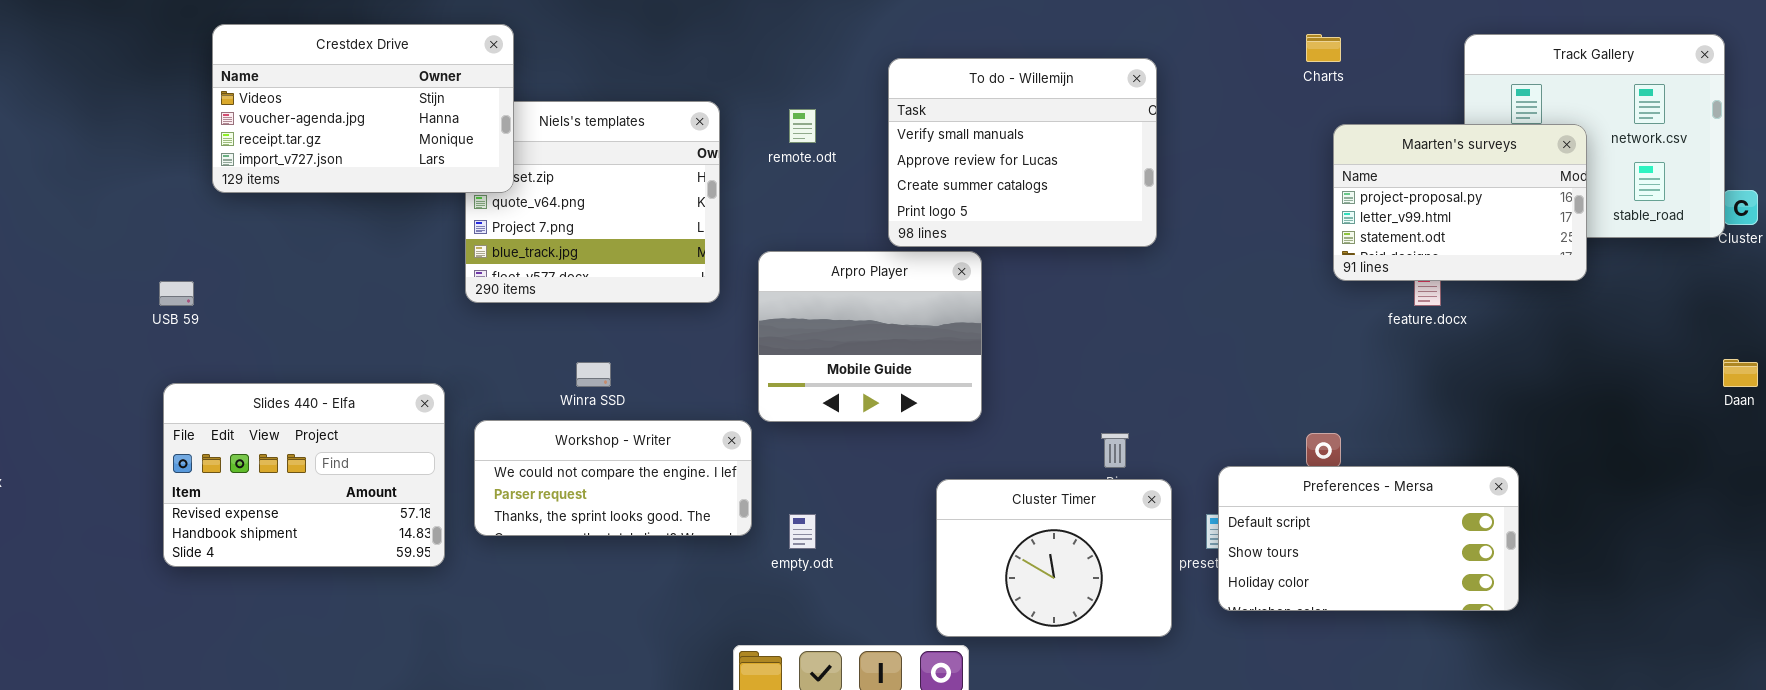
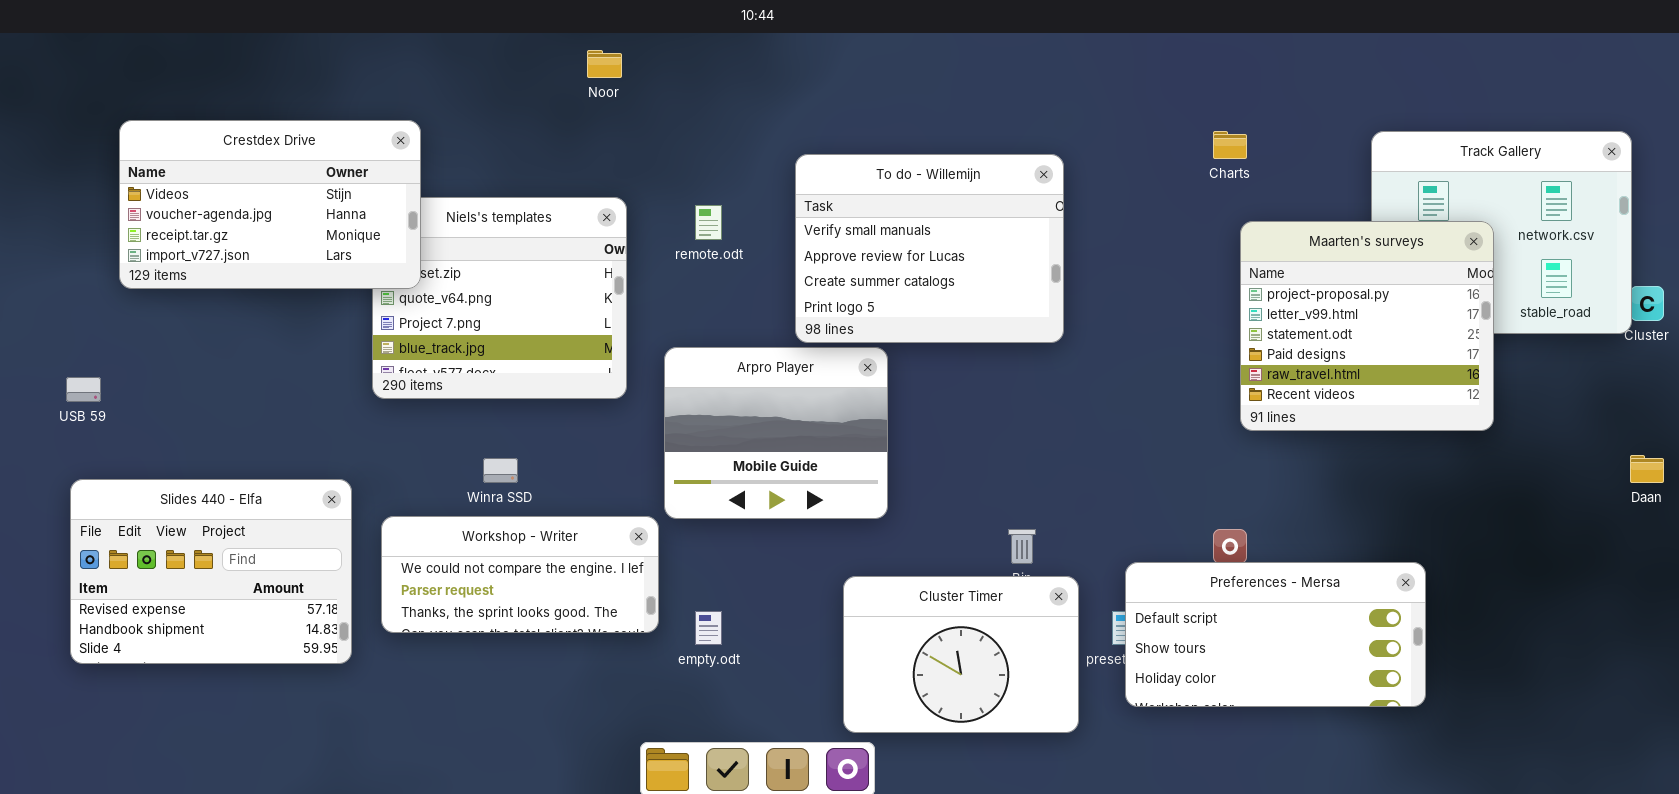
Maarten's surveys: [1333,124,1587,281] -> [1240,221,1494,431], resized

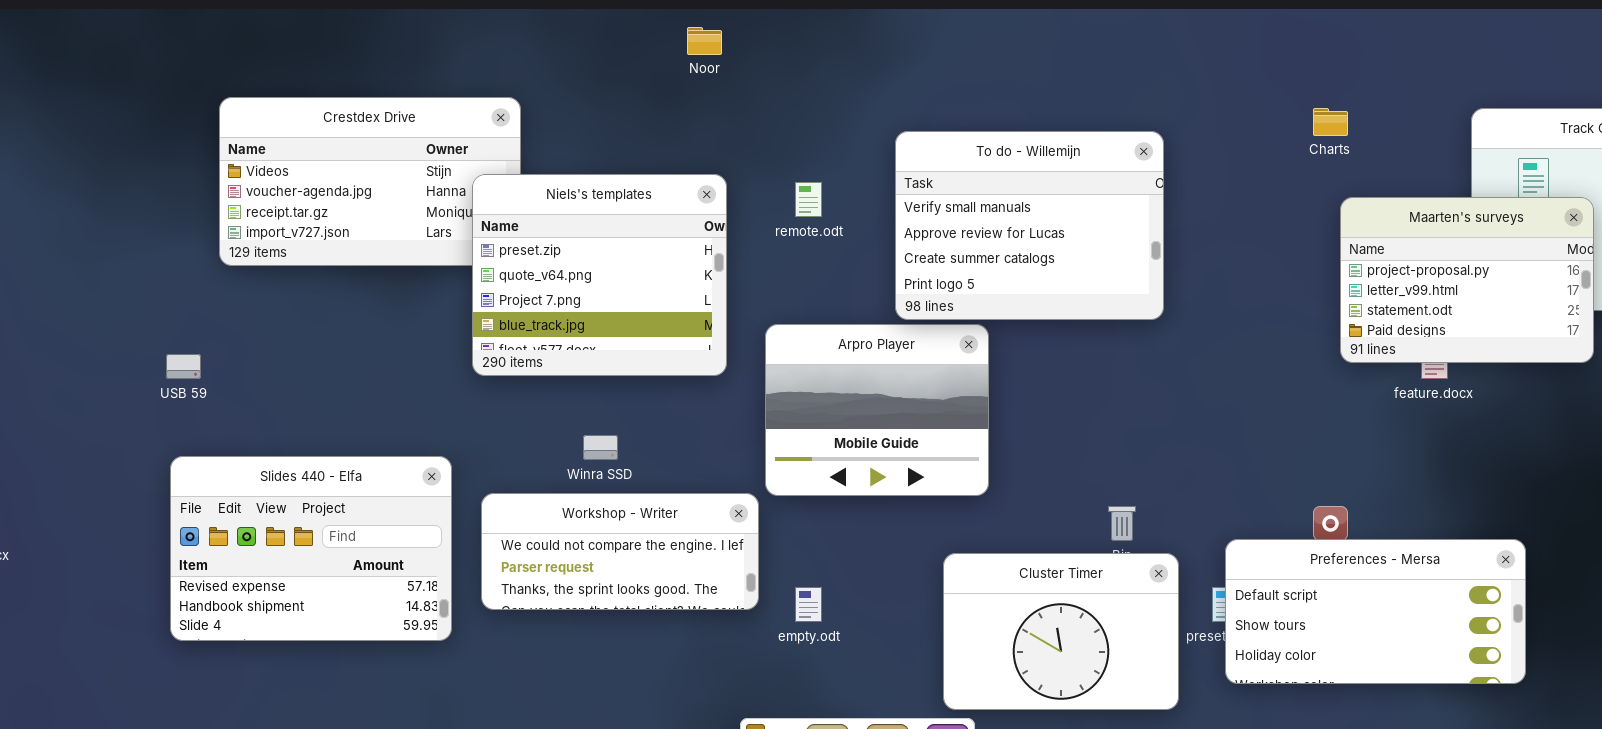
Niels's templates: [372,197,627,399] -> [472,174,727,376], raised
Maarten's surveys: [1240,221,1494,431] -> [1340,197,1594,363], resized

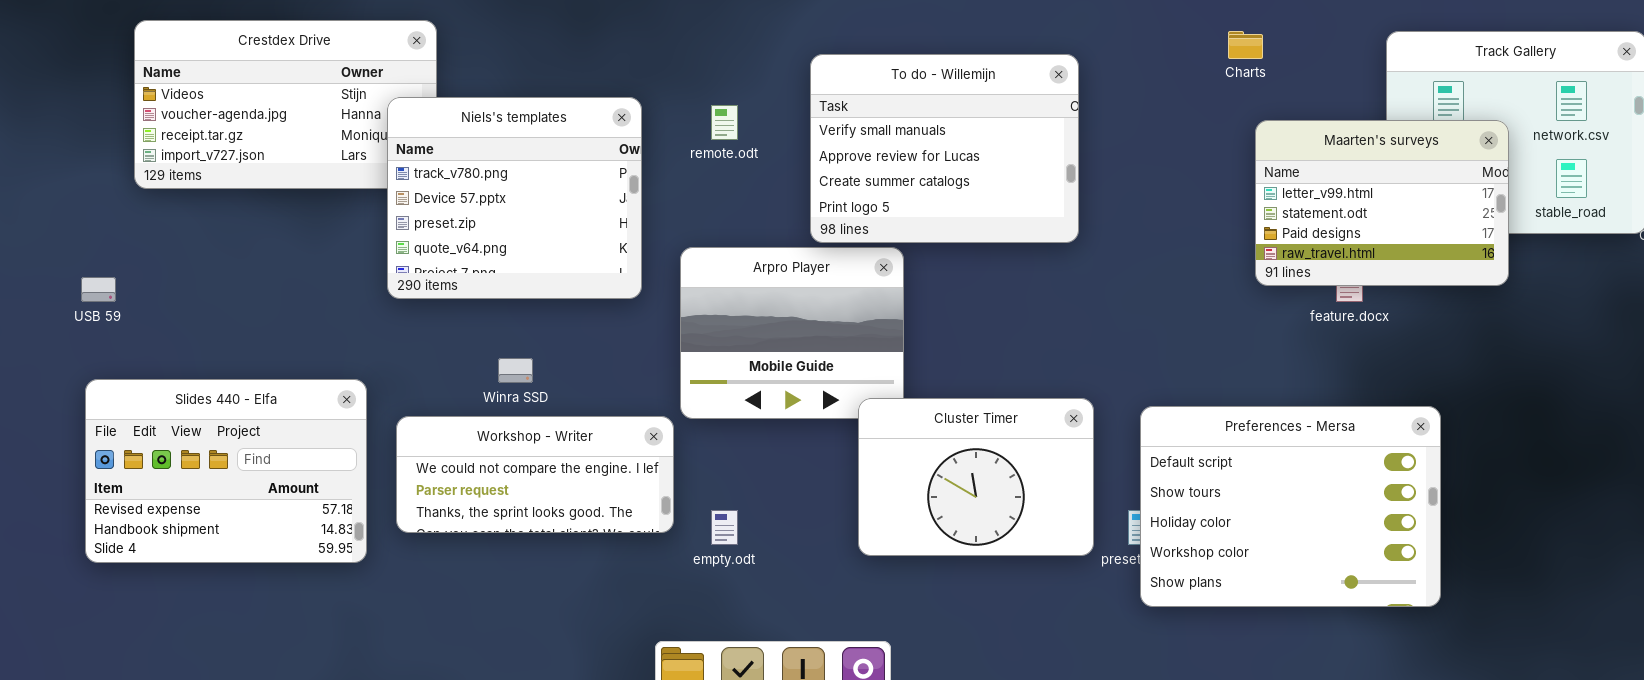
Niels's templates: [472,174,727,376] -> [387,97,642,299], scrolled up 2 rows
Maarten's surveys: [1340,197,1594,363] -> [1255,120,1509,286], scrolled down 1 row
Preferences - Mersa: [1225,539,1526,684] -> [1140,406,1441,607], resized
Cluster Timer: [943,553,1179,710] -> [858,398,1094,556], moved

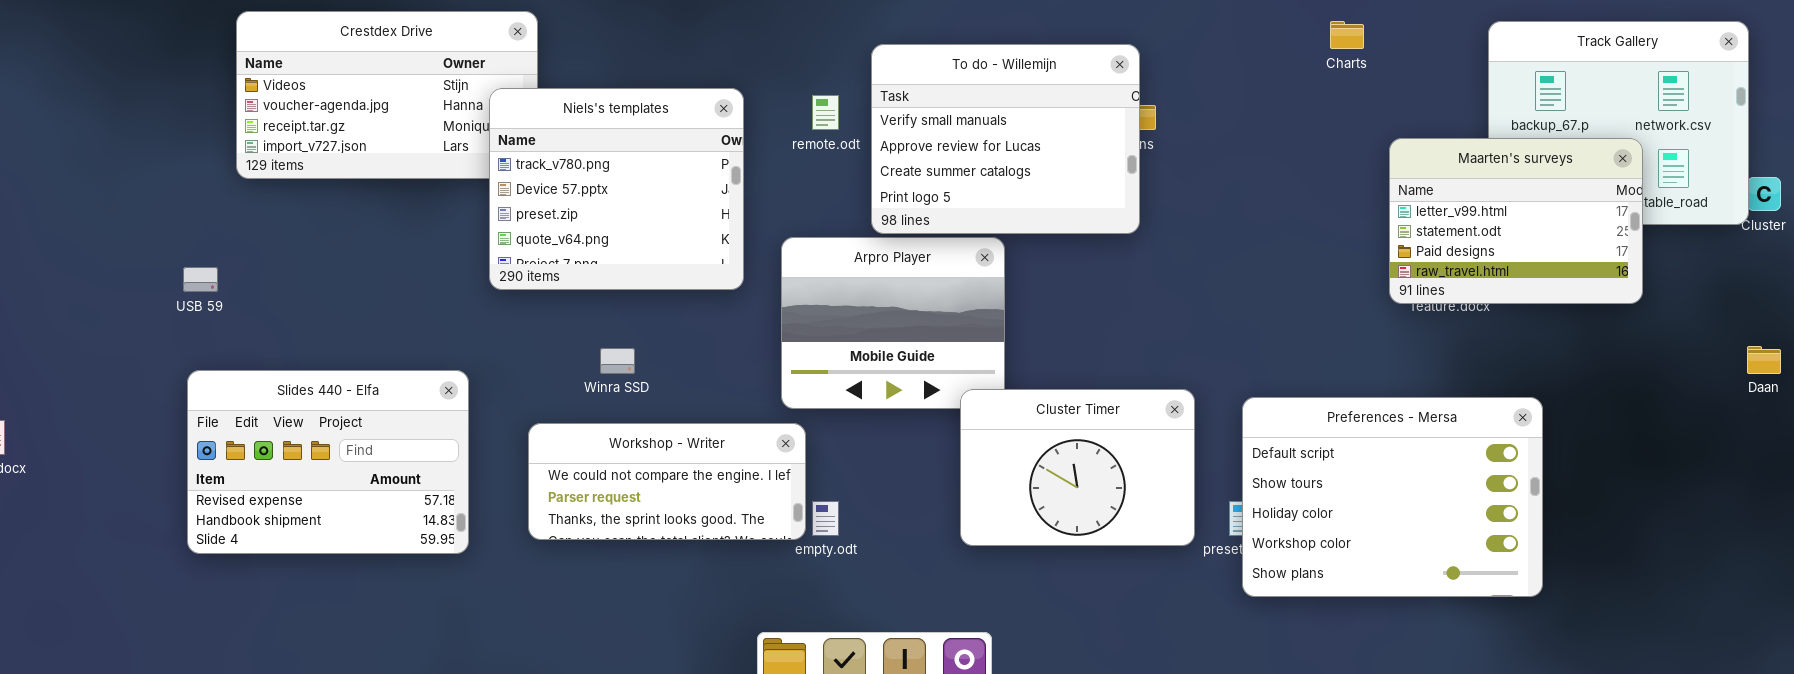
To do - Willemijn: [810,54,1079,243] -> [871,44,1140,234], moved
Maarten's surveys: [1255,120,1509,286] -> [1389,138,1643,304], moved
Workshop - Writer: [396,416,674,533] -> [528,423,806,540], moved

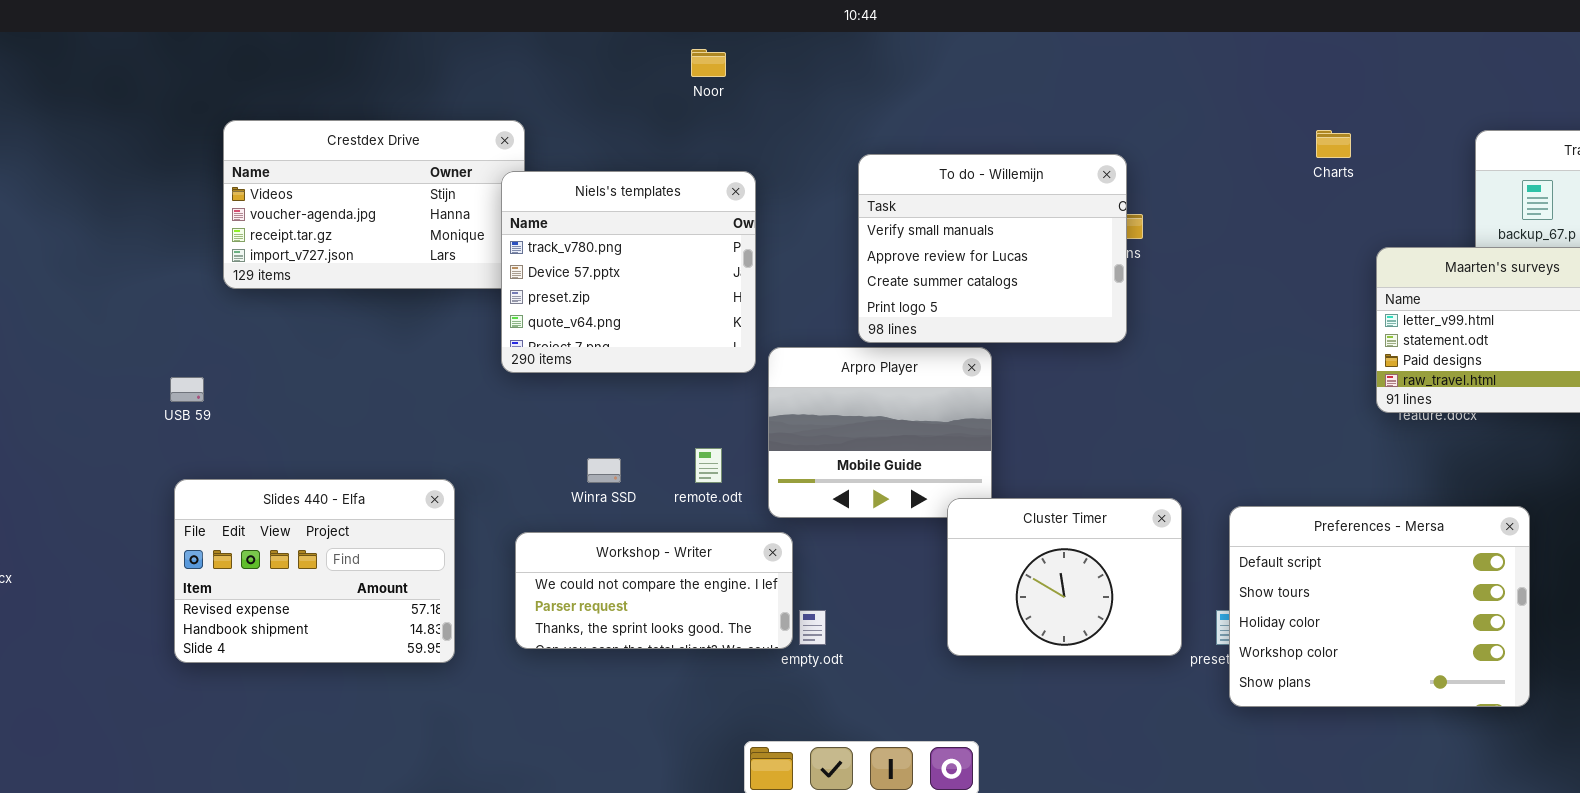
Niels's templates: [489,88,744,290] -> [501,171,756,373], moved
remote.odt: [812,95,839,130] -> [695,448,722,483], moved

